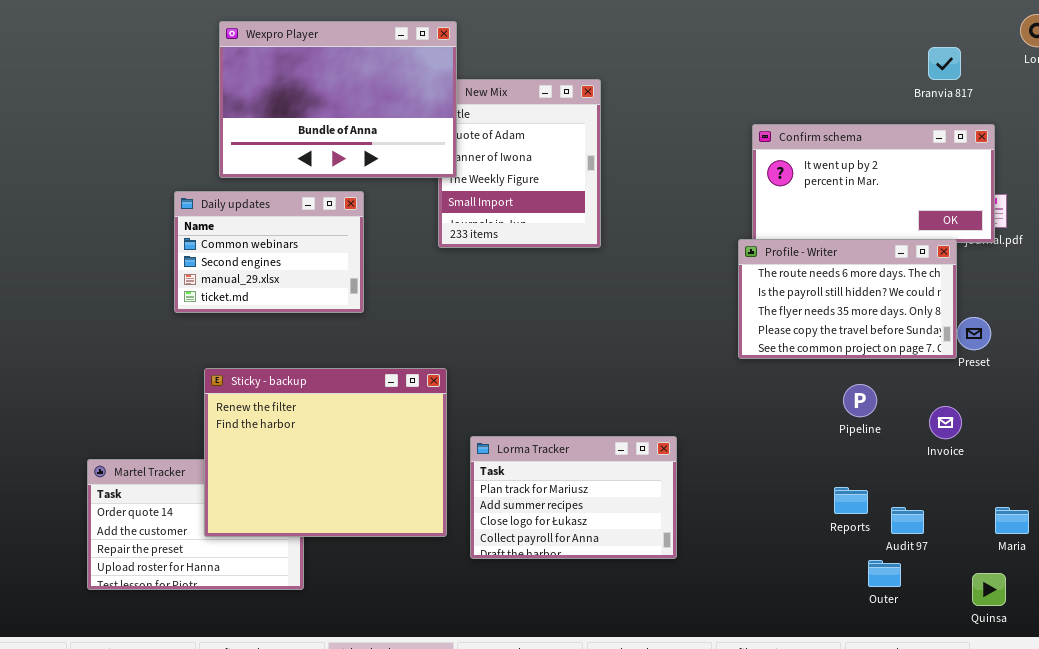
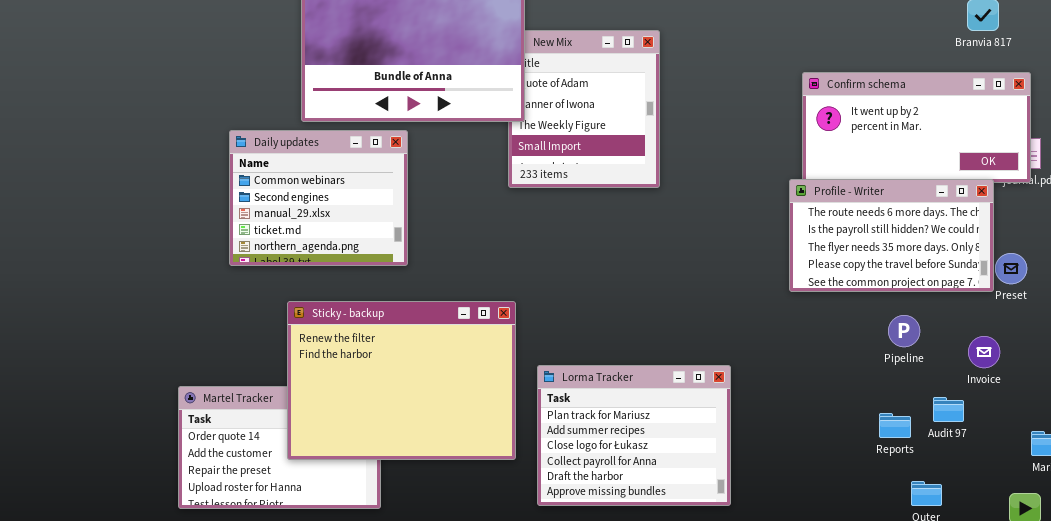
Daily updates: [174,191,364,313] -> [229,130,408,266], moved, resized
Lorma Tracker: [470,436,677,559] -> [537,365,731,506], resized
Audit 97: [891,507,924,534] -> [933,397,964,422], moved

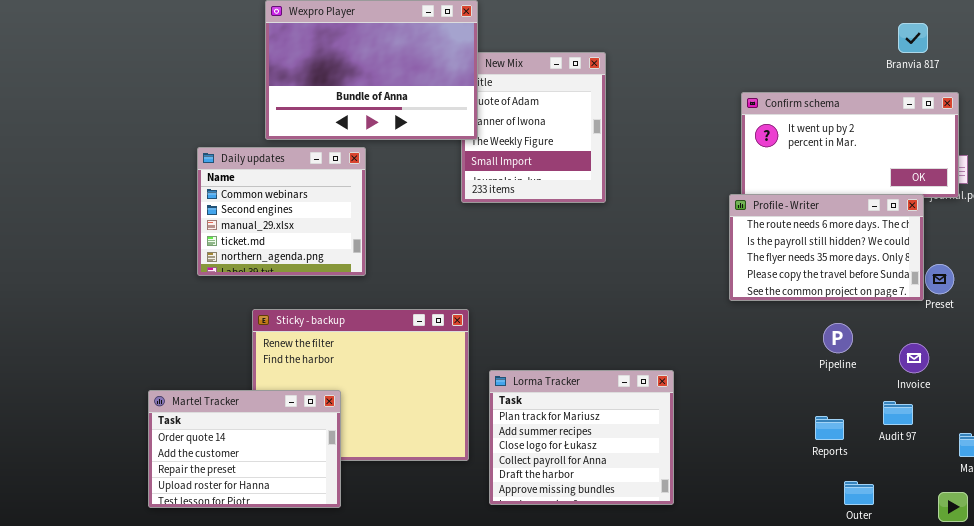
Martel Tracker: [178,386,381,509] -> [148,390,341,508], raised
Audit 97: [933,397,964,422] -> [883,401,913,425], moved

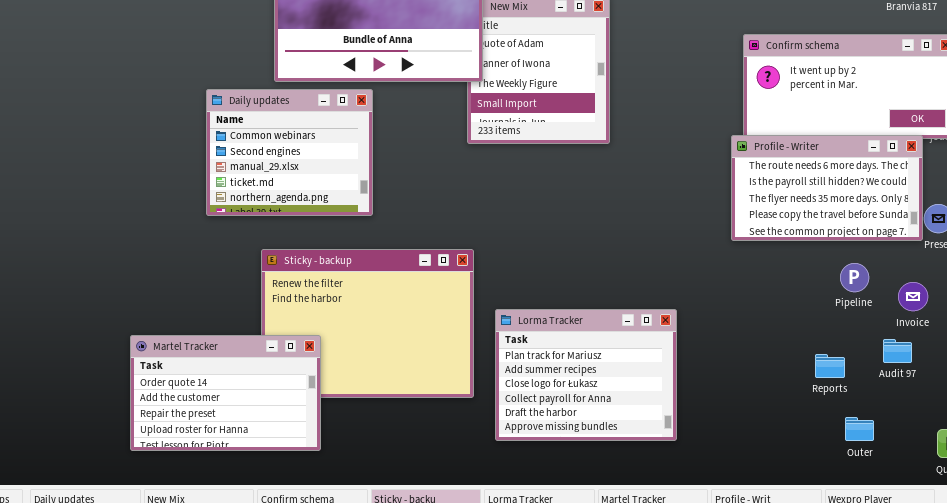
Pipeline: [823,323,853,353] -> [840,263,869,292], moved
Martel Tracker: [148,390,341,508] -> [130,335,321,451], moved

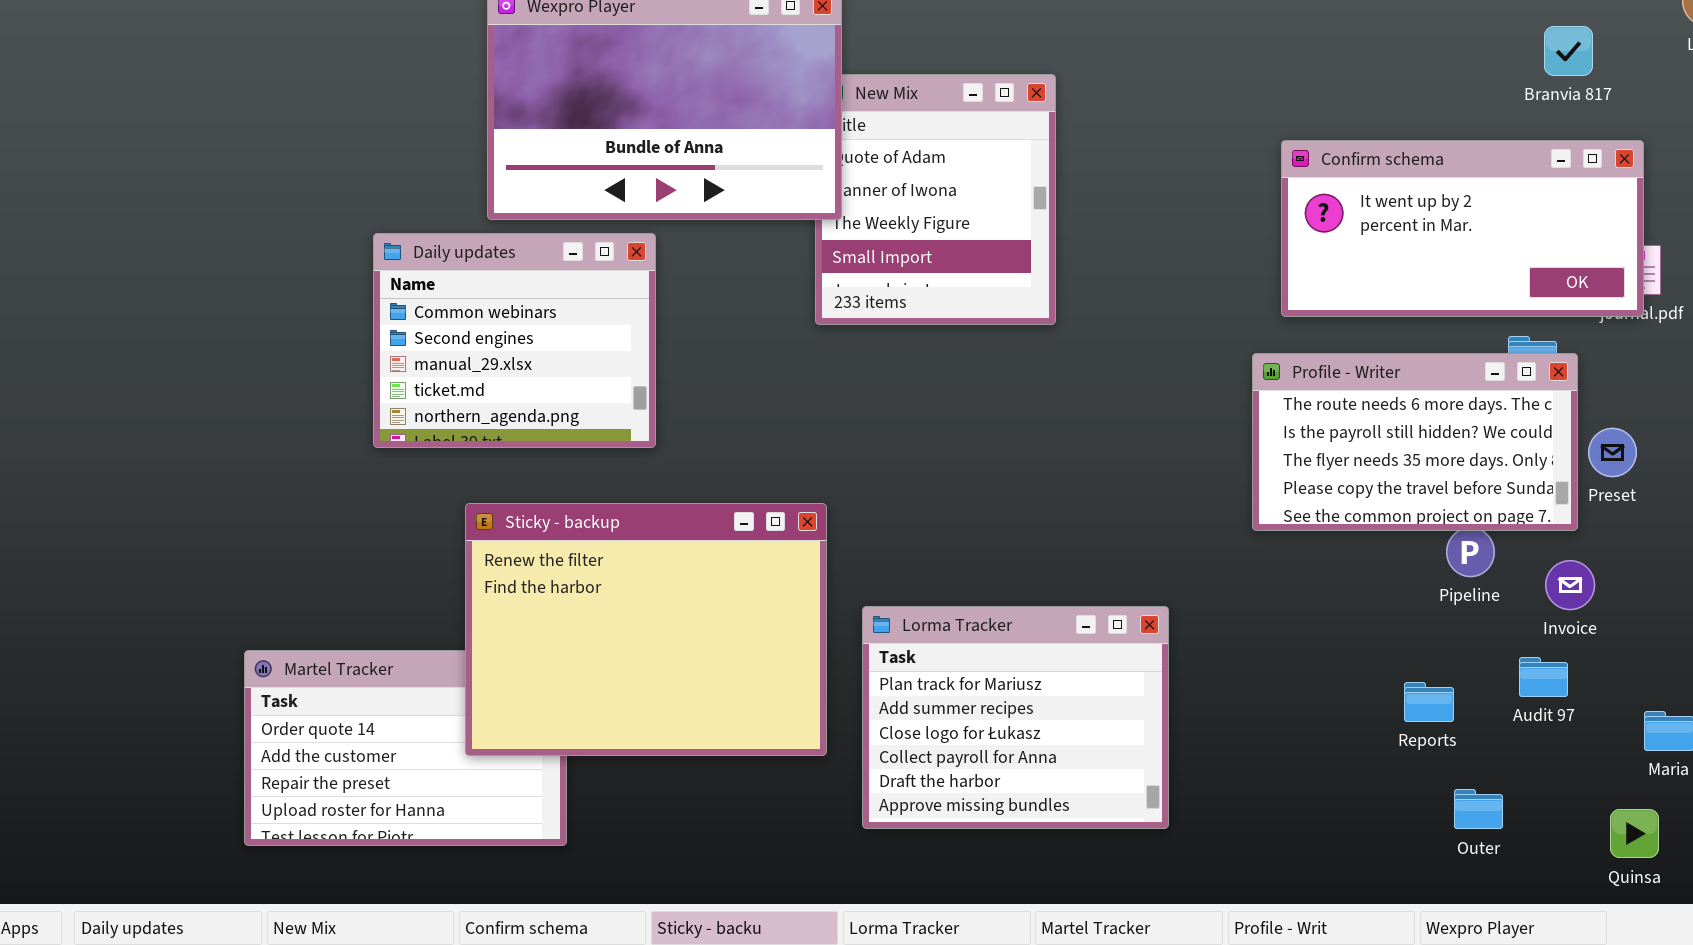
Profile - Writer: [731,135,923,241] -> [1252,353,1578,531], moved
Sticky - backup: [261,249,474,398] -> [465,503,827,756], raised

